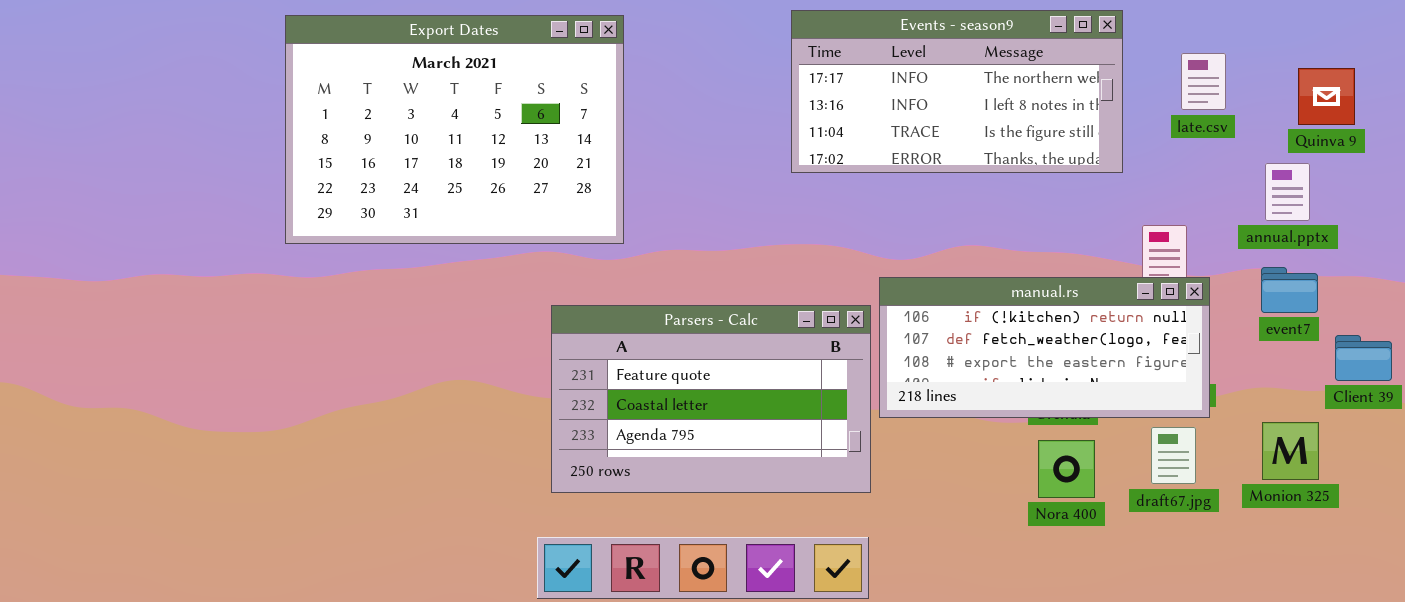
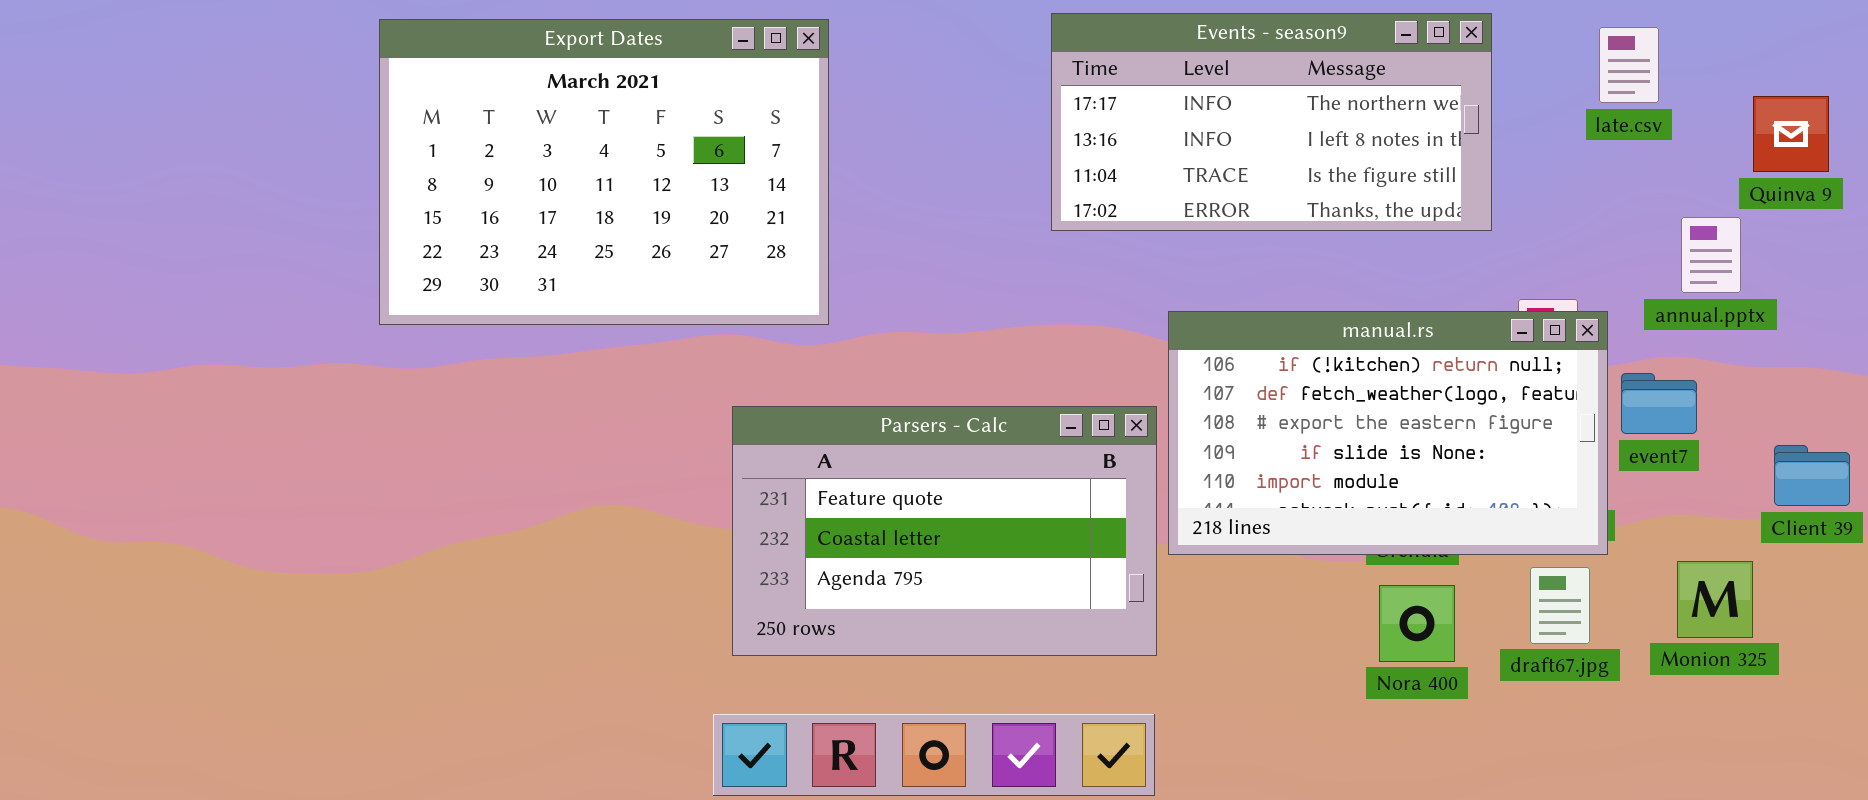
late.csv: [1181,53,1226,110] -> [1599,27,1659,103], moved
Quinva 9: [1298,68,1355,125] -> [1753,96,1829,172], moved
event7: [1261,267,1318,313] -> [1621,373,1697,434], moved
manual.rs: [879,277,1210,418] -> [1168,311,1608,555], resized

